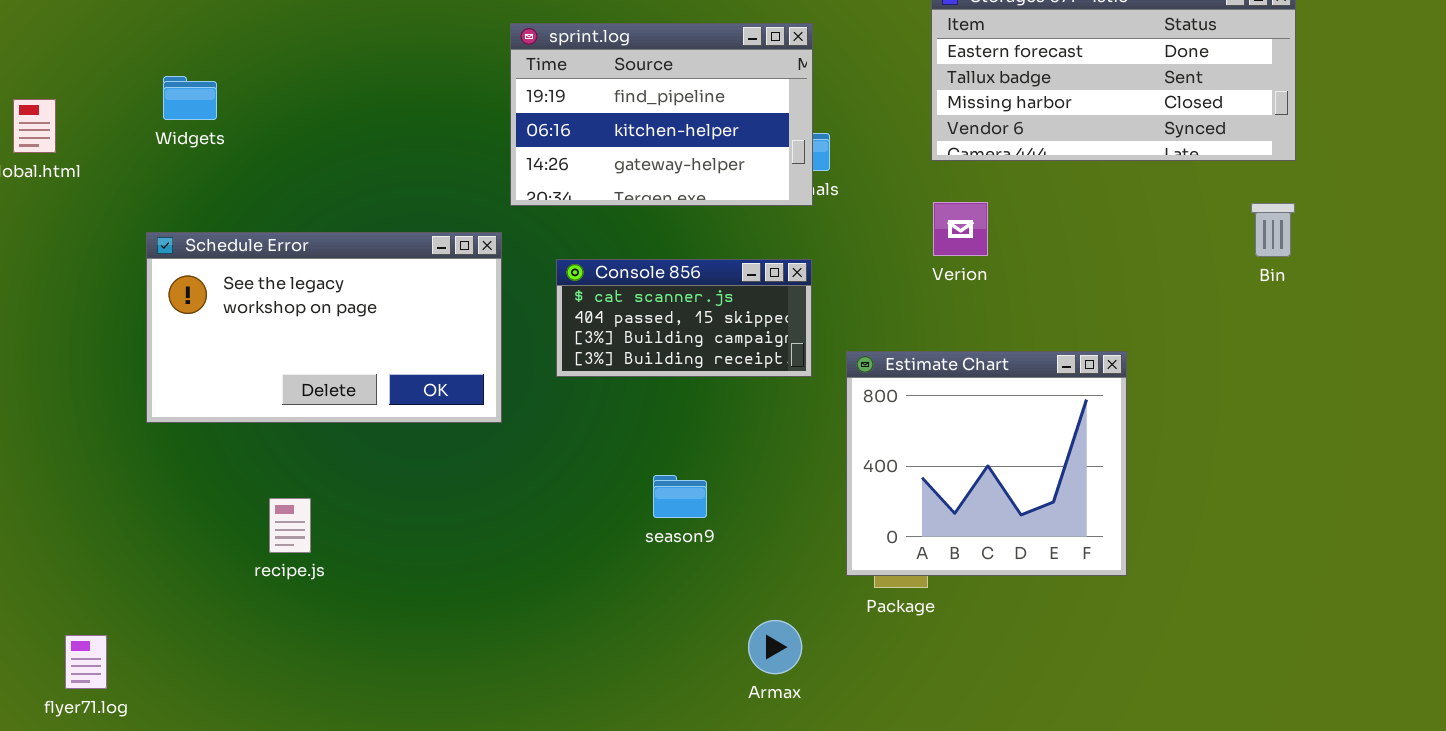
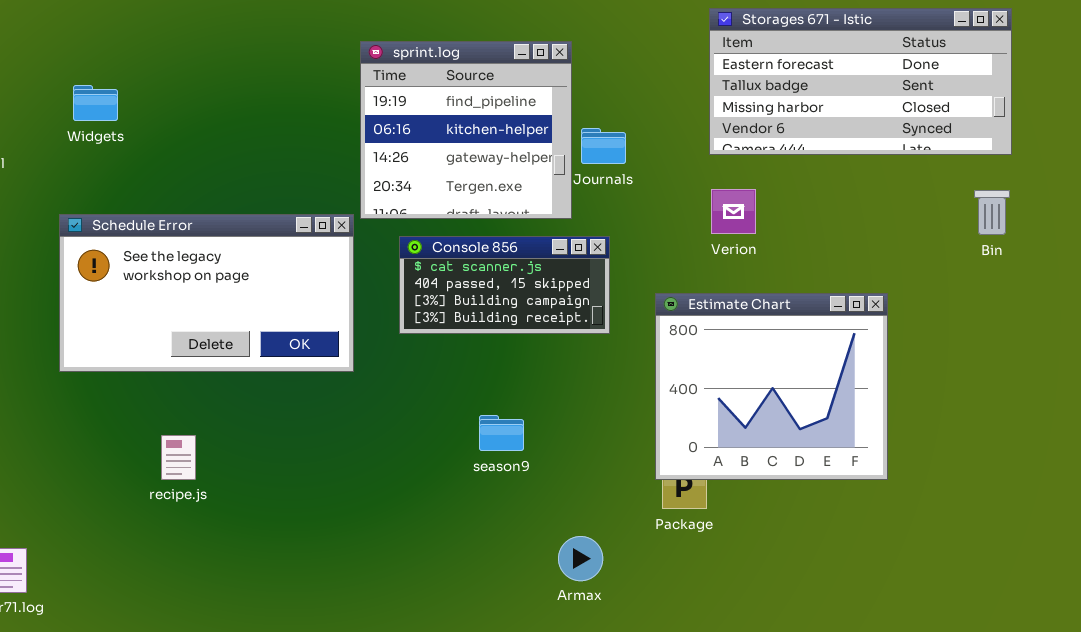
sprint.log: [510,23,813,206] -> [360,41,572,219], resized
Estimate Chart: [846,351,1127,576] -> [655,293,888,480], moved

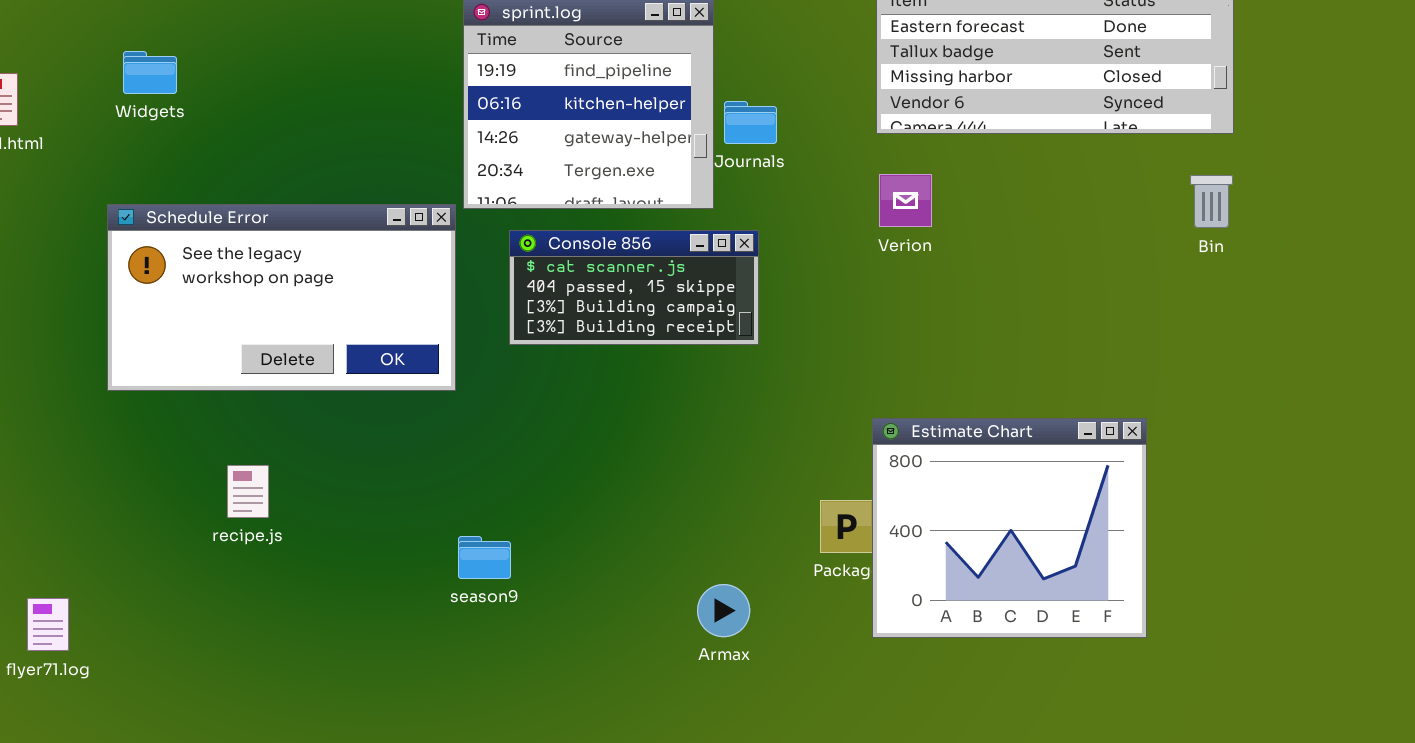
Estimate Chart: [655,293,888,480] -> [872,418,1147,638], moved
season9: [479,415,524,451] -> [458,536,511,579], moved

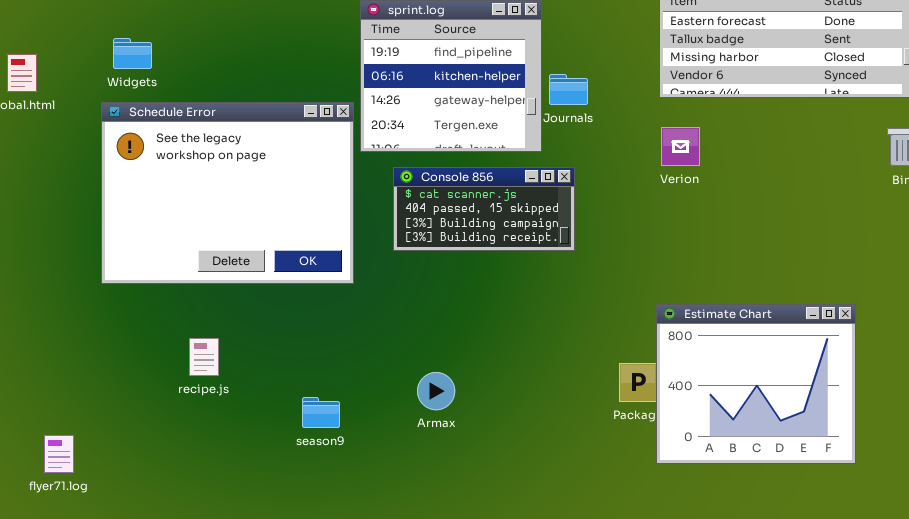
Schedule Error: [107,204,456,391] -> [101,102,354,284], resized
season9: [458,536,511,579] -> [302,397,340,428], moved
Armax: [697,584,750,637] -> [417,372,455,410], moved

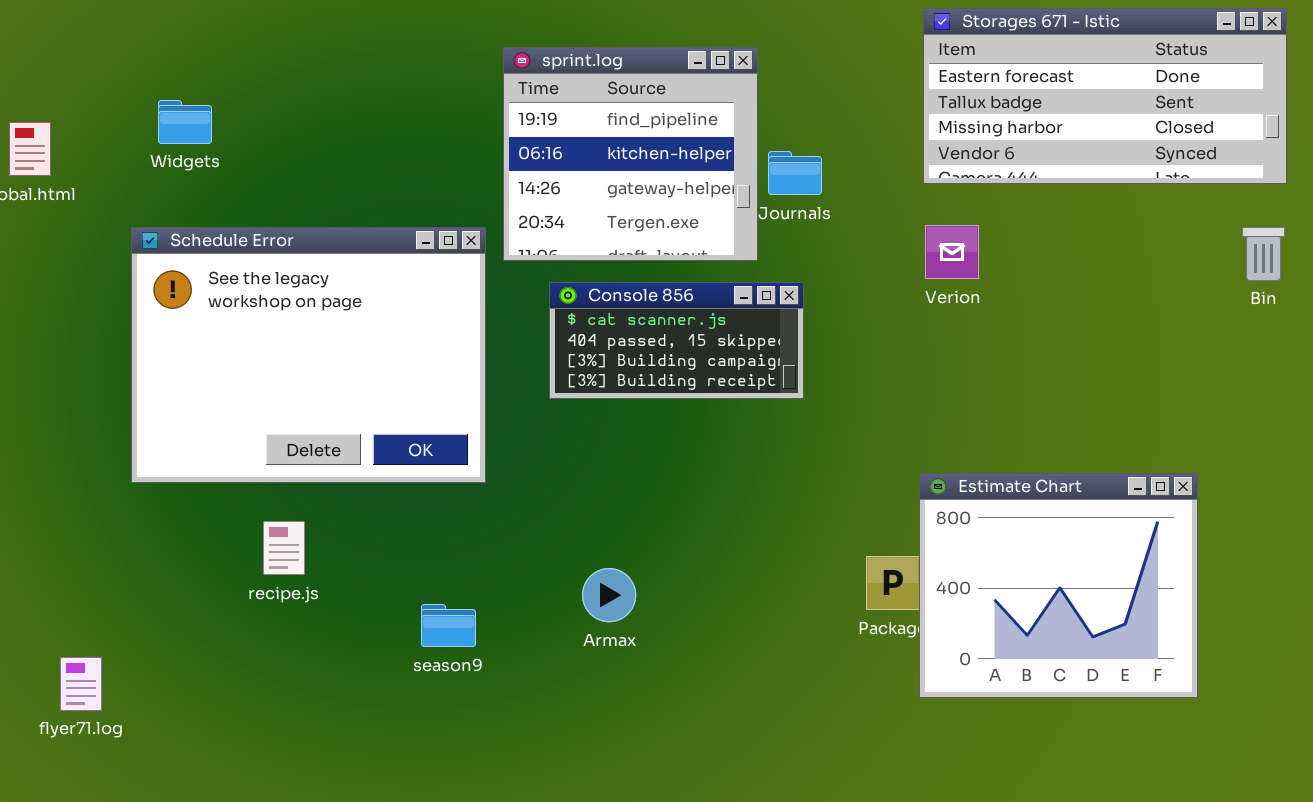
Schedule Error: [101,102,354,284] -> [131,227,486,483], moved

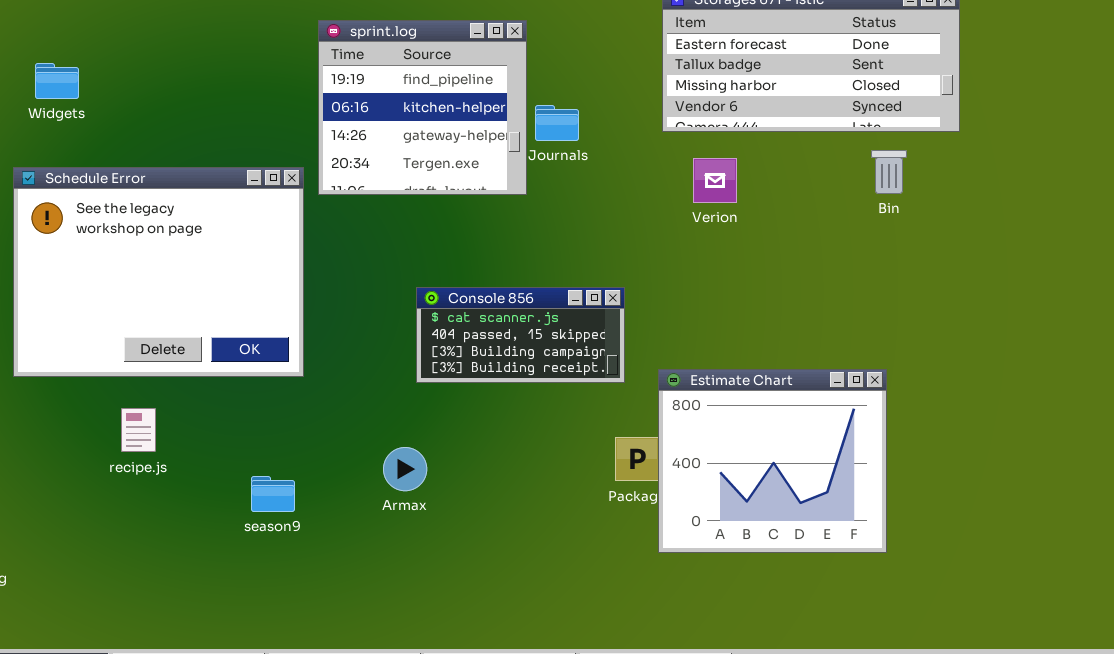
Verion: [925,225,979,279] -> [693,158,737,203], moved
Bin: [1242,227,1285,281] -> [871,150,907,194], moved
Console 856: [549,282,804,399] -> [416,287,625,383], moved

